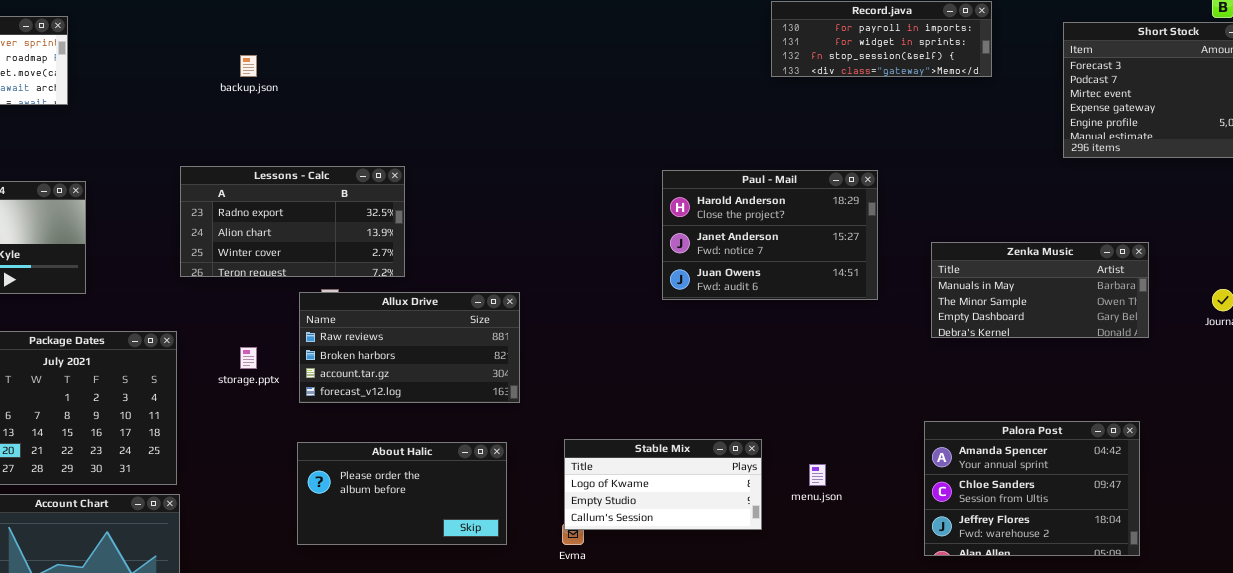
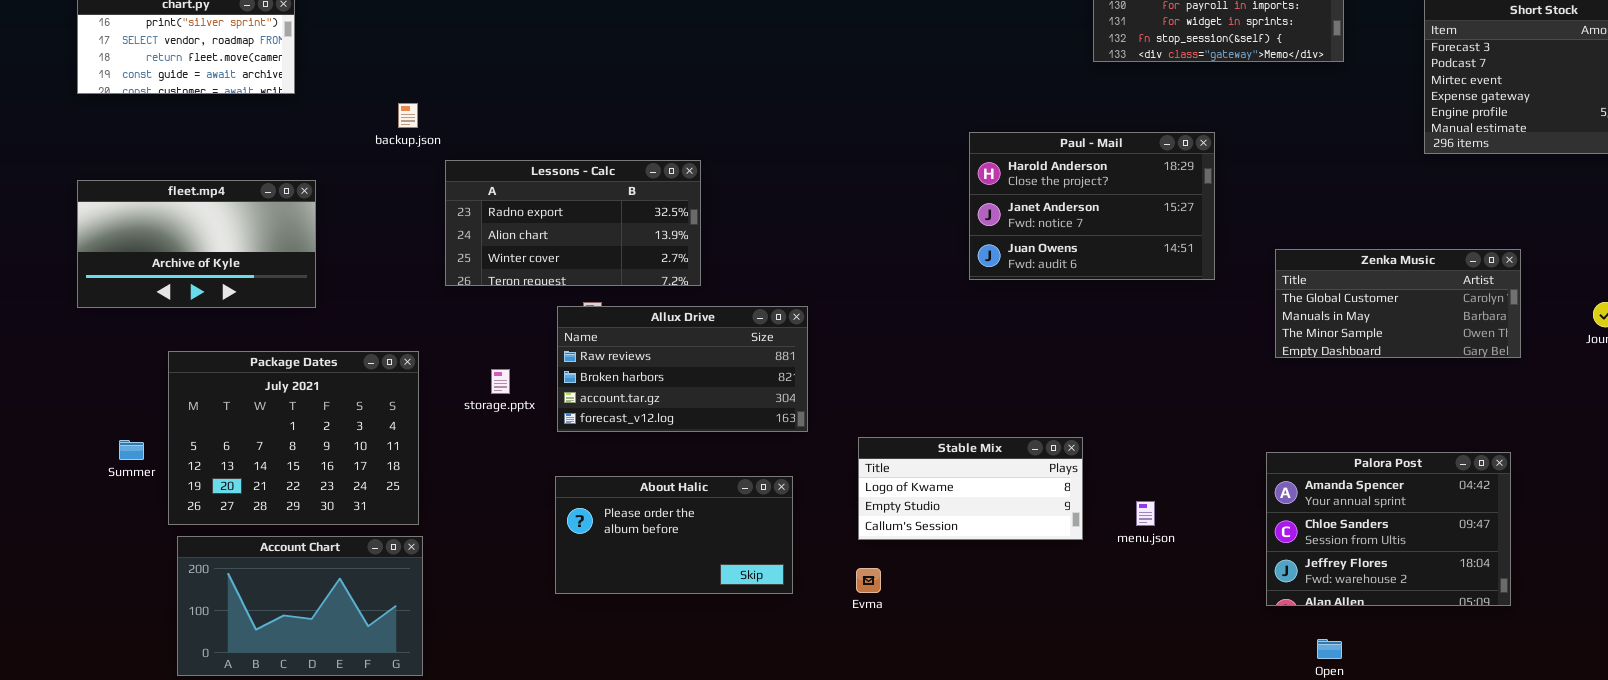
backup.json: [240,55,257,77] -> [398,103,418,128], moved
Lessons - Calc: [180,166,405,277] -> [445,160,701,286], moved
Paul - Mail: [662,170,878,300] -> [969,132,1215,280], moved
Zenka Music: [931,242,1149,338] -> [1275,249,1521,358], scrolled up 1 row
Stable Mix: [564,439,762,530] -> [858,437,1083,540], moved

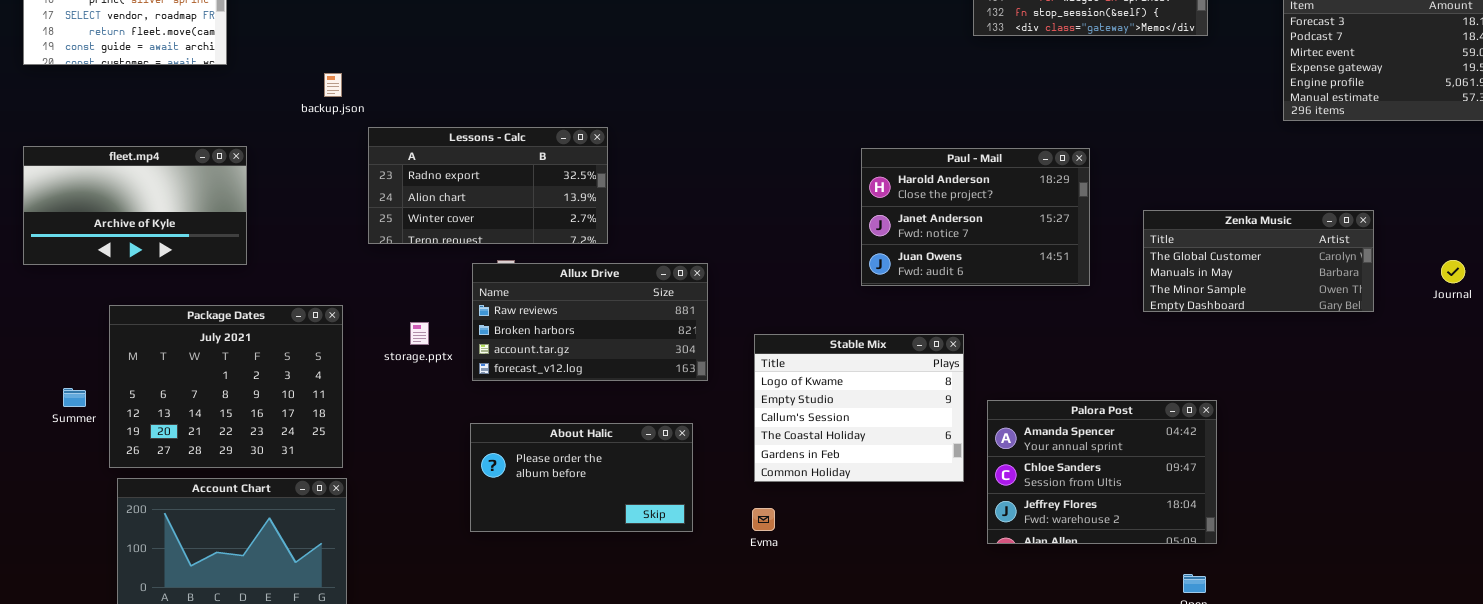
Paul - Mail: [969,132,1215,280] -> [861,148,1090,286], moved
Stable Mix: [858,437,1083,540] -> [754,334,964,482], resized
Palora Post: [1266,452,1511,606] -> [987,400,1217,544], moved

